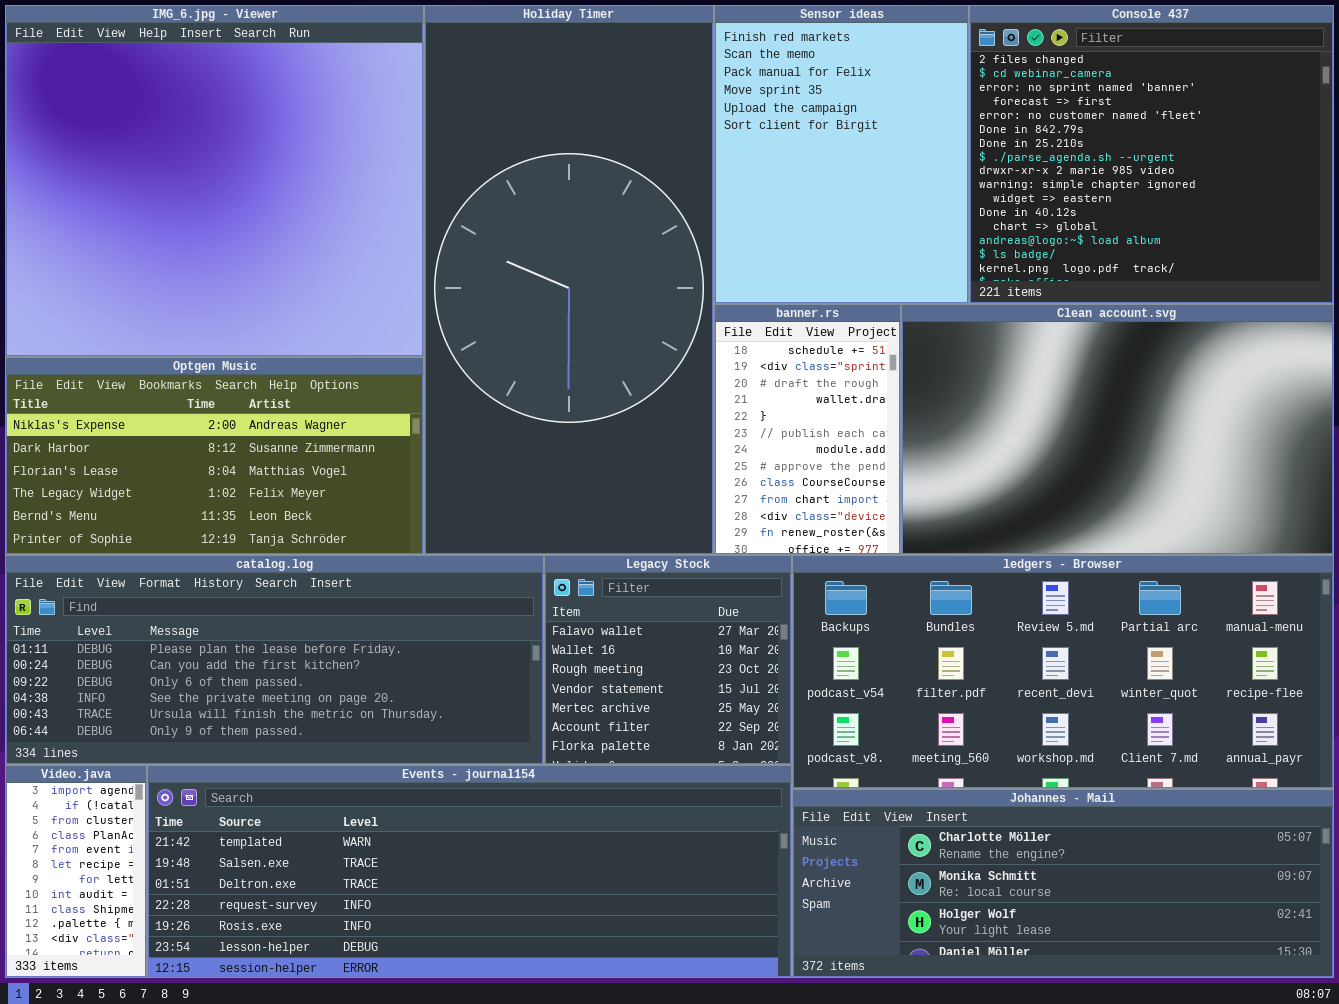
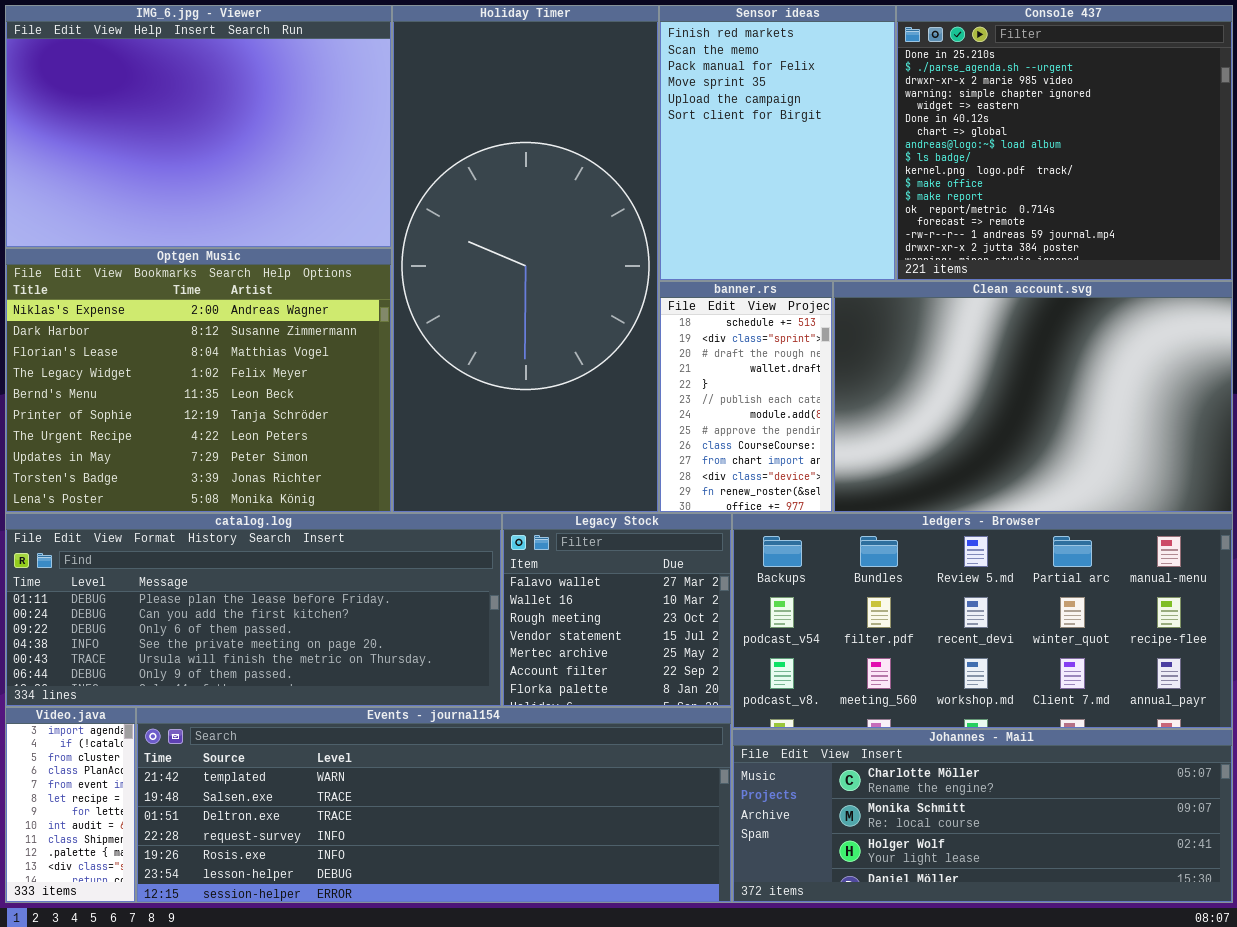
IMG_6.jpg - Viewer: [5,5,424,357] -> [5,5,392,248], resized
Console 437: [969,5,1334,304] -> [896,5,1233,281], scrolled down 6 rows
Optgen Music: [5,357,424,555] -> [5,248,392,513], resized

